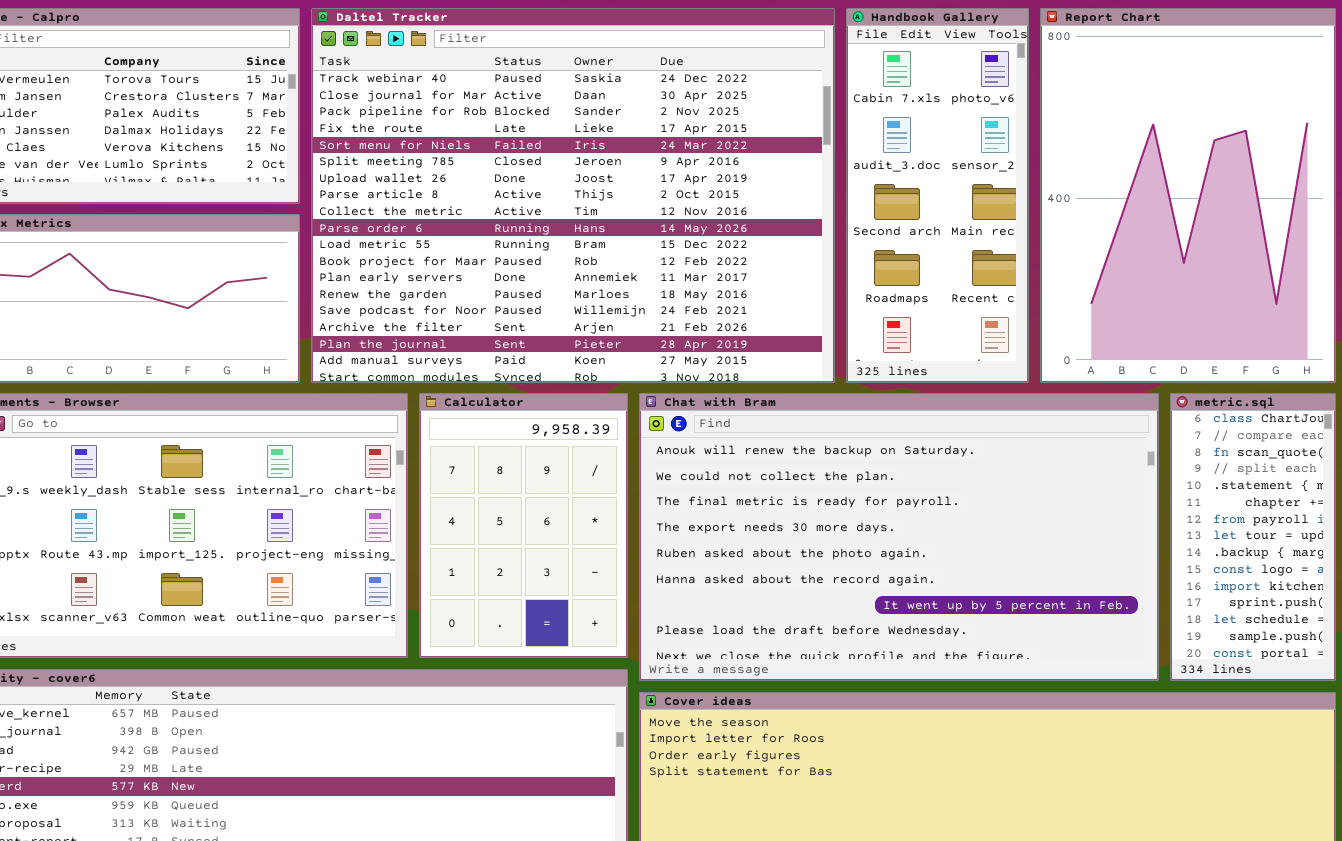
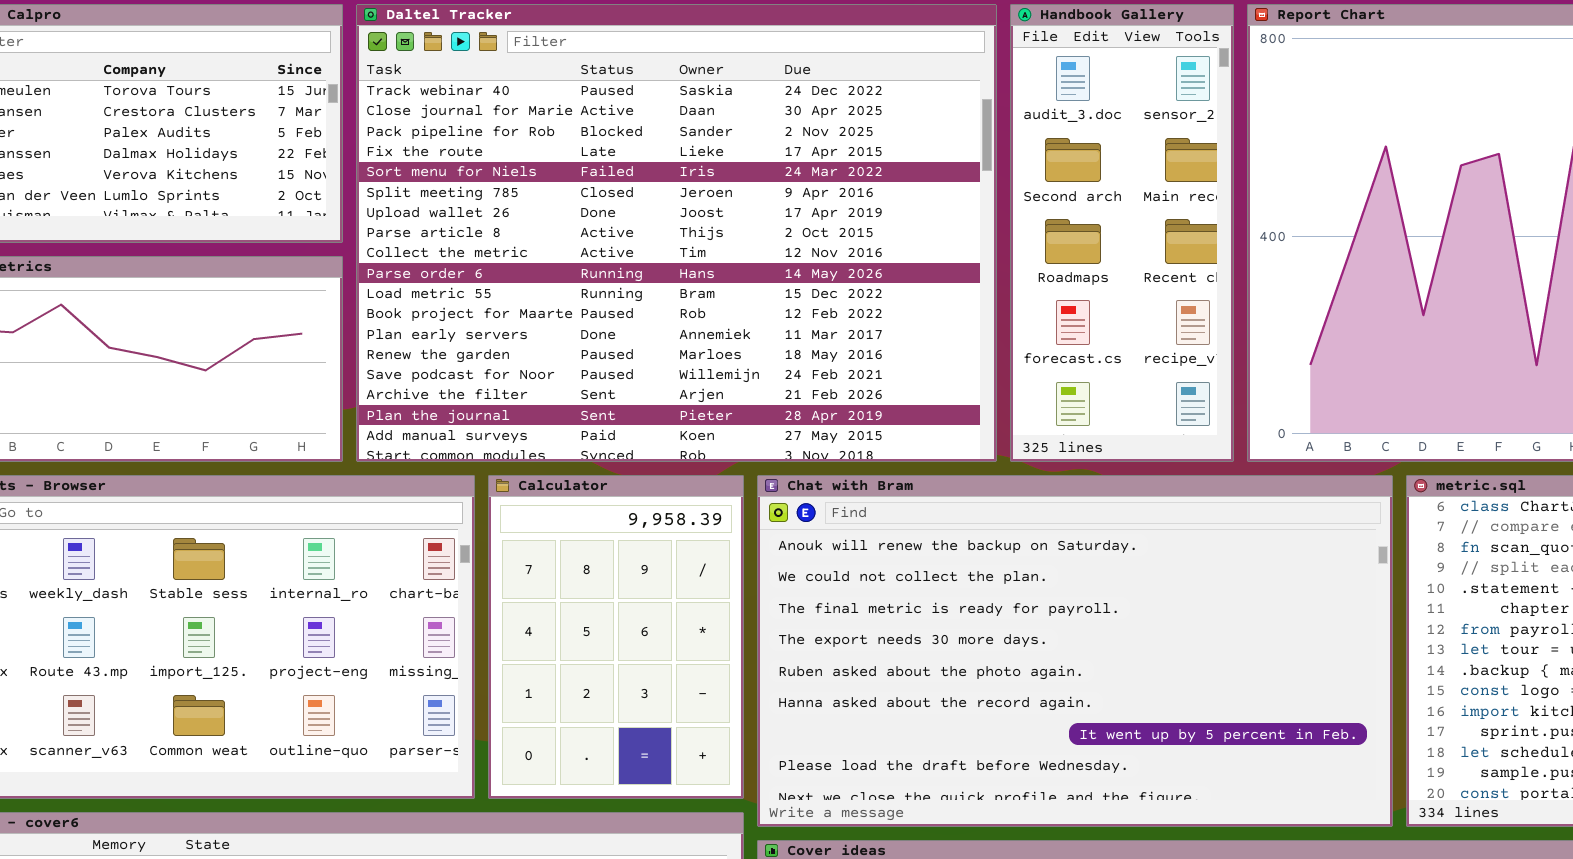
Handbook Gallery: [846,8,1029,383] -> [1010,4,1234,462], scrolled down 1 row

